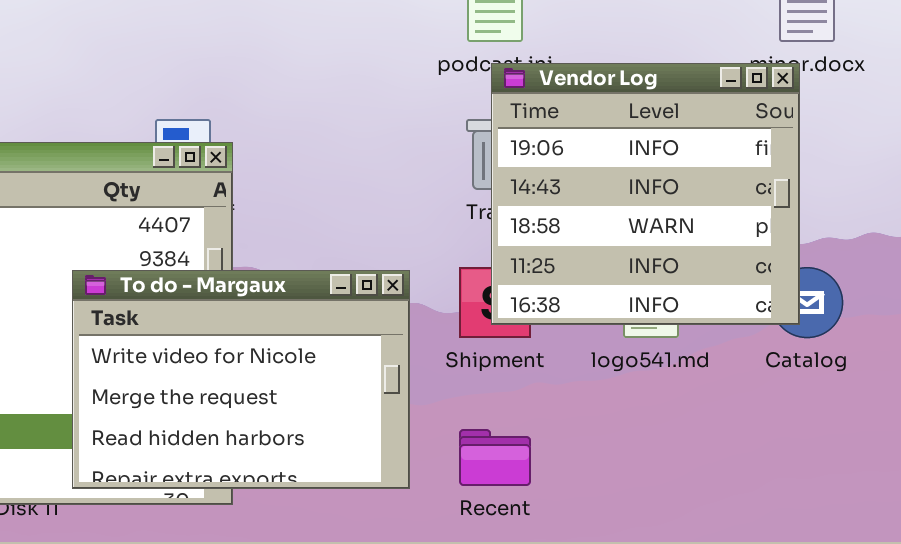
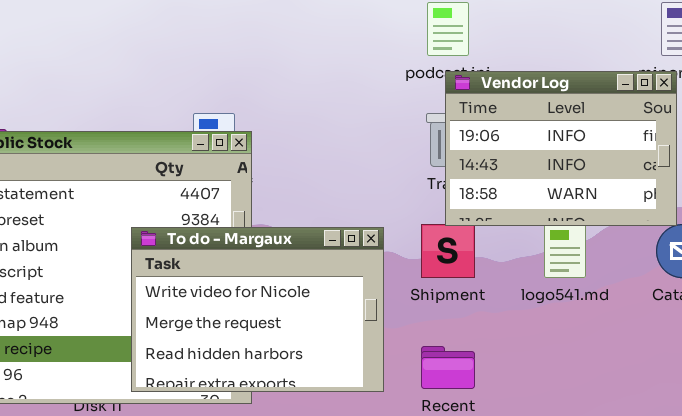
Vendor Log: [491,63,800,325] -> [445,71,677,226], resized

